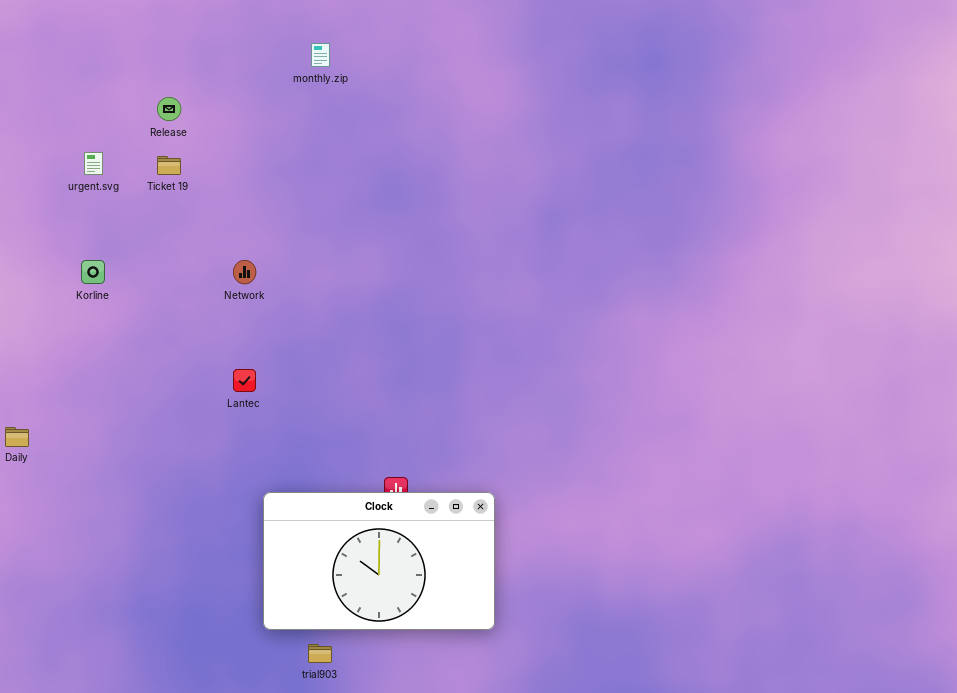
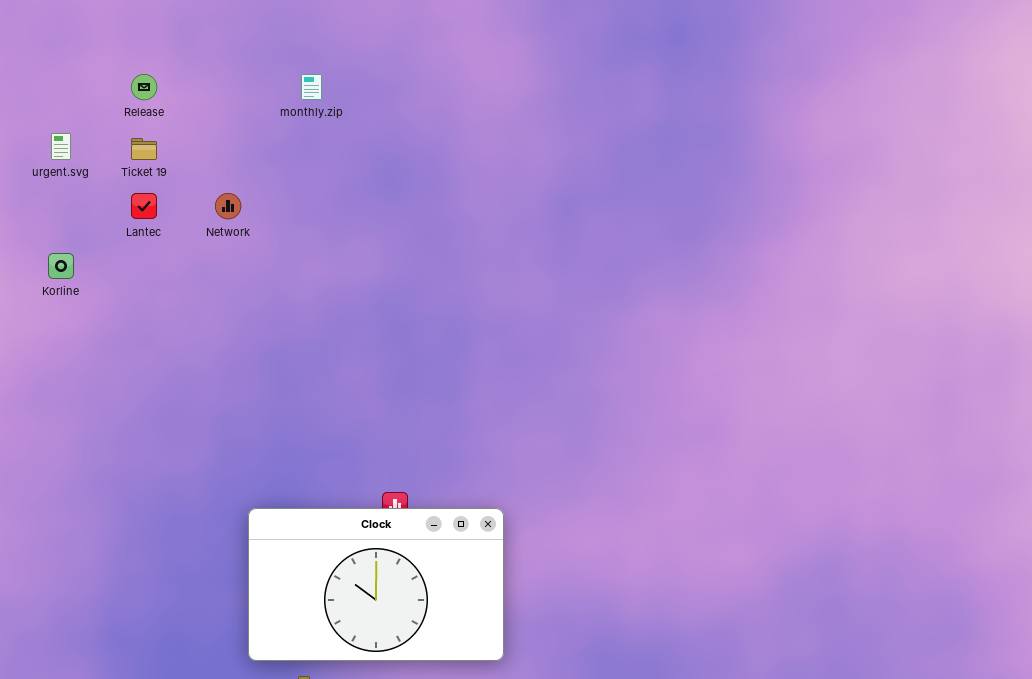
monthly.zip: [311,43,330,67] -> [301,74,322,100], moved
Network: [233,260,256,284] -> [215,193,241,219], moved
Lantec: [233,369,256,392] -> [131,193,157,219], moved

